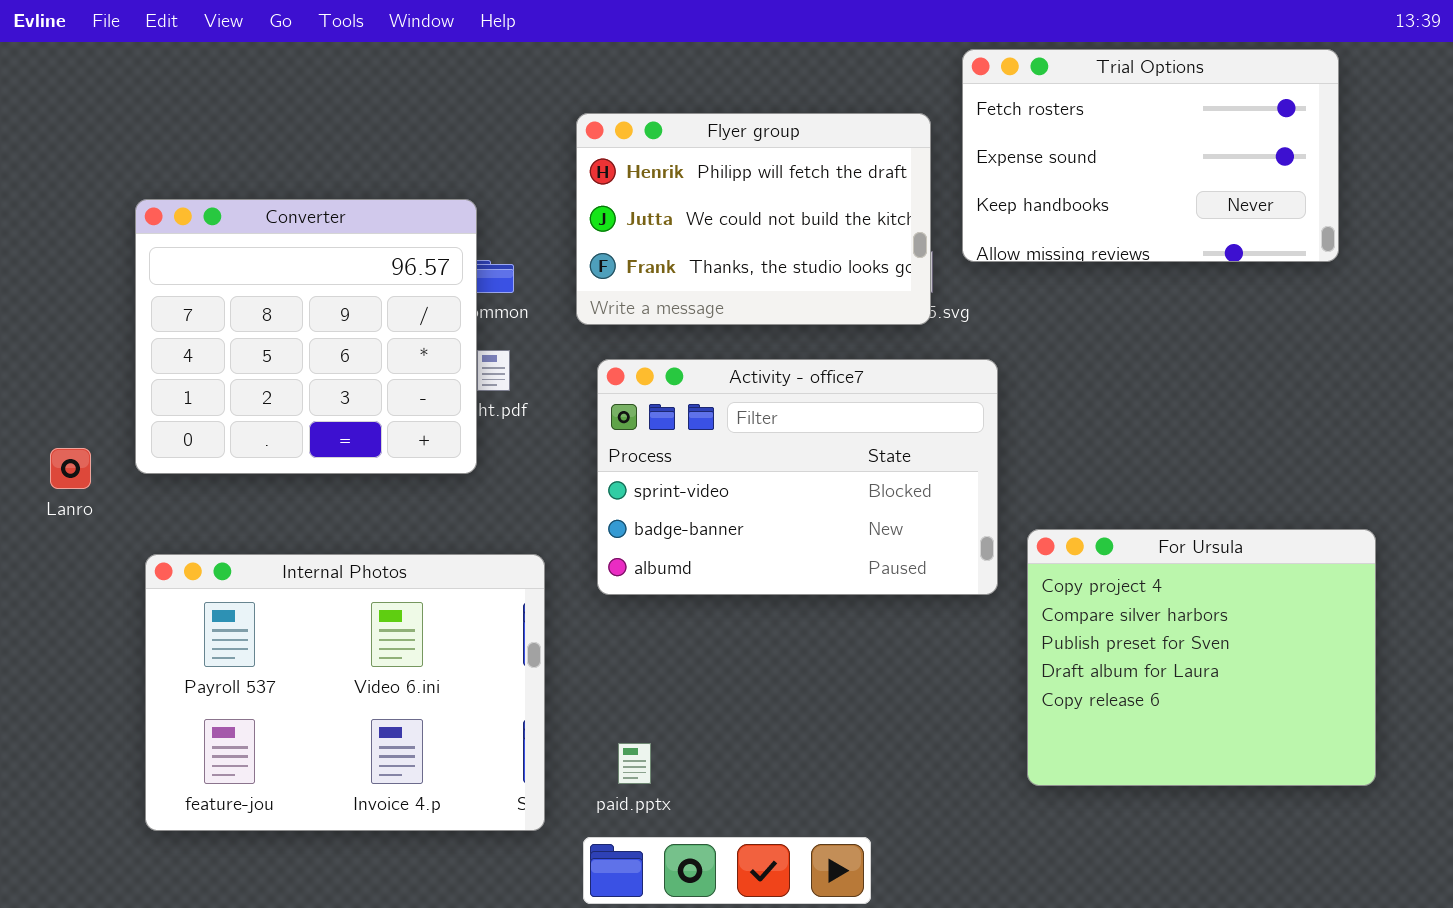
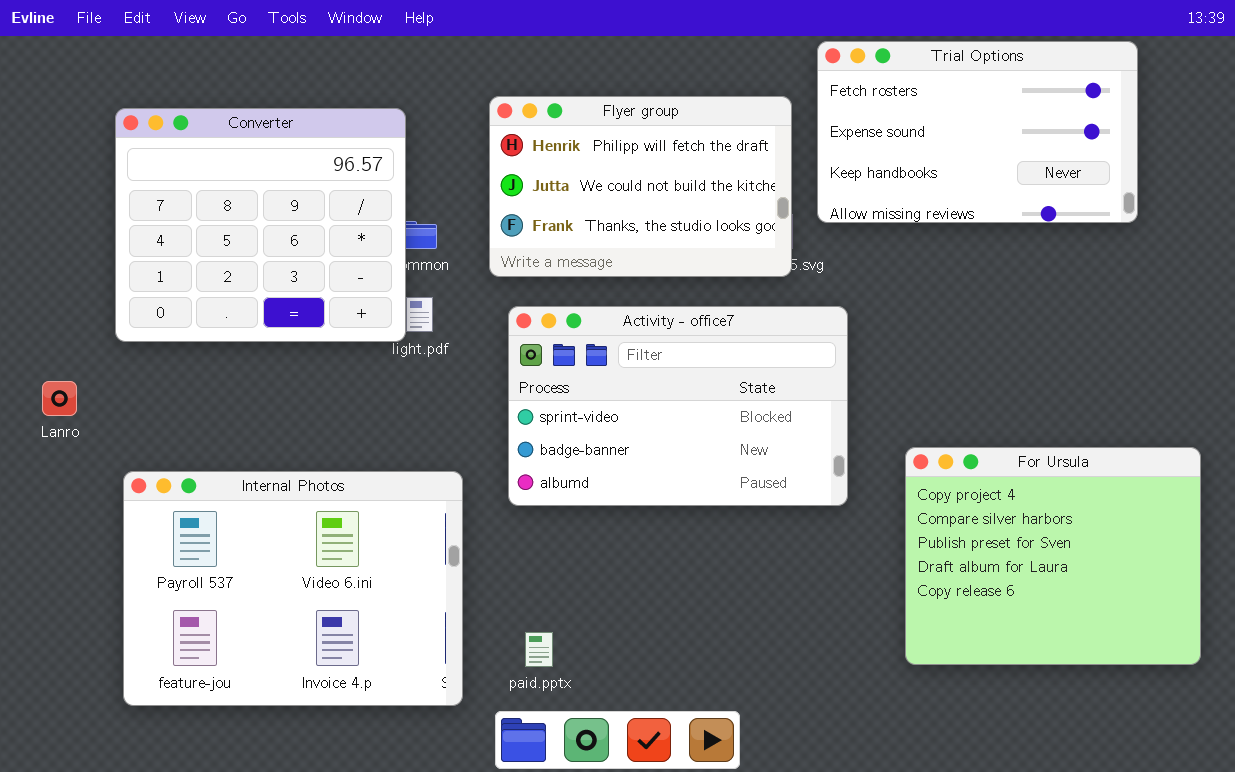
Converter: [135,199,477,474] -> [115,108,406,342], moved
For Ursula: [1027,529,1376,786] -> [905,447,1201,665], moved

